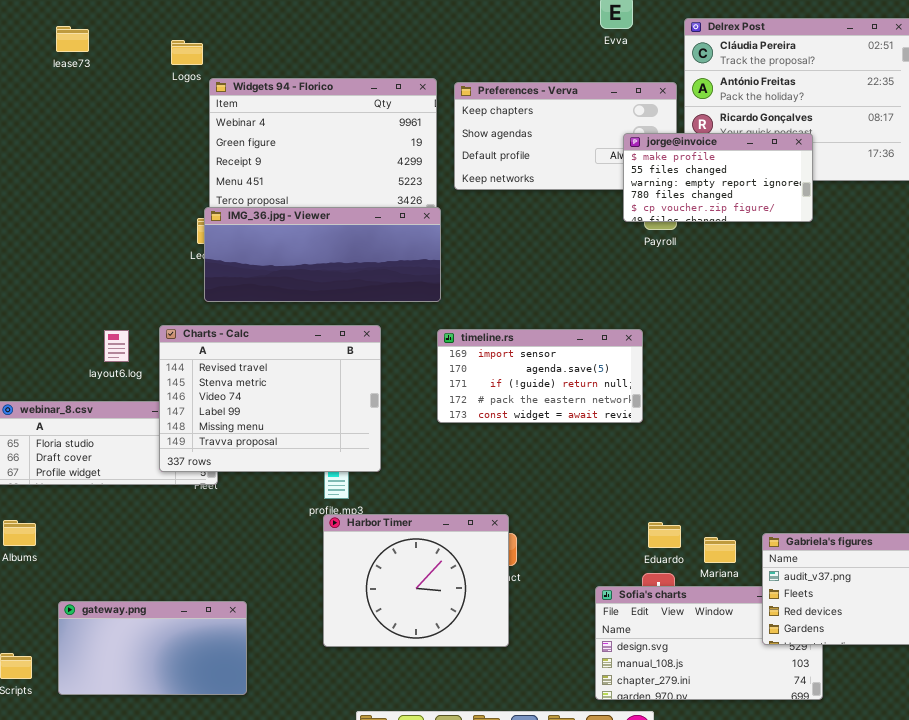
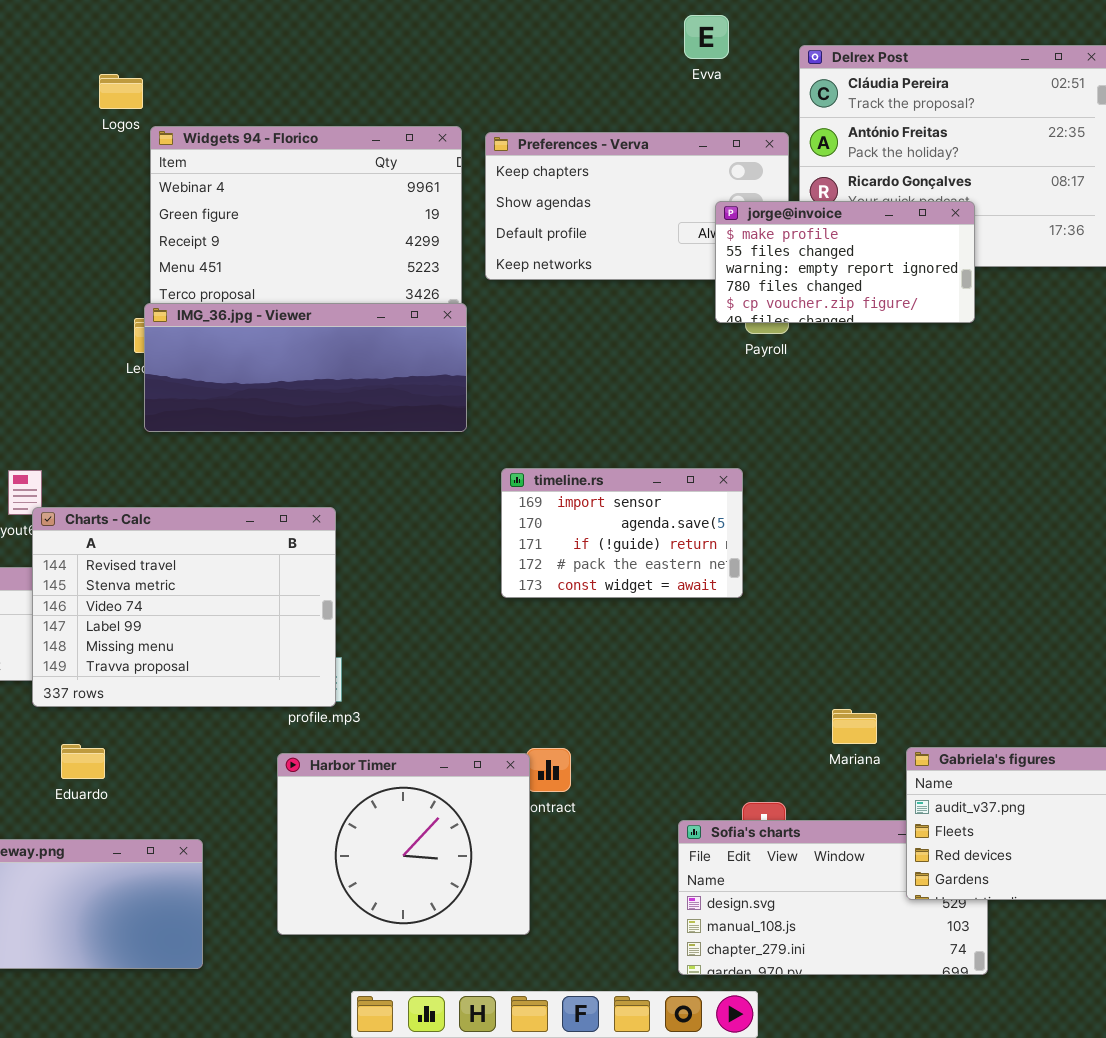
Charts - Calc: [159,325,381,472] -> [32,507,336,707], moved
timeline.rs: [437,329,643,423] -> [501,468,743,598], resized
Harbor Timer: [323,514,509,647] -> [277,753,530,935], moved
Eduardo: [648,522,681,548] -> [61,744,105,779], moved
Mariana: [704,537,736,563] -> [832,709,877,744], moved

